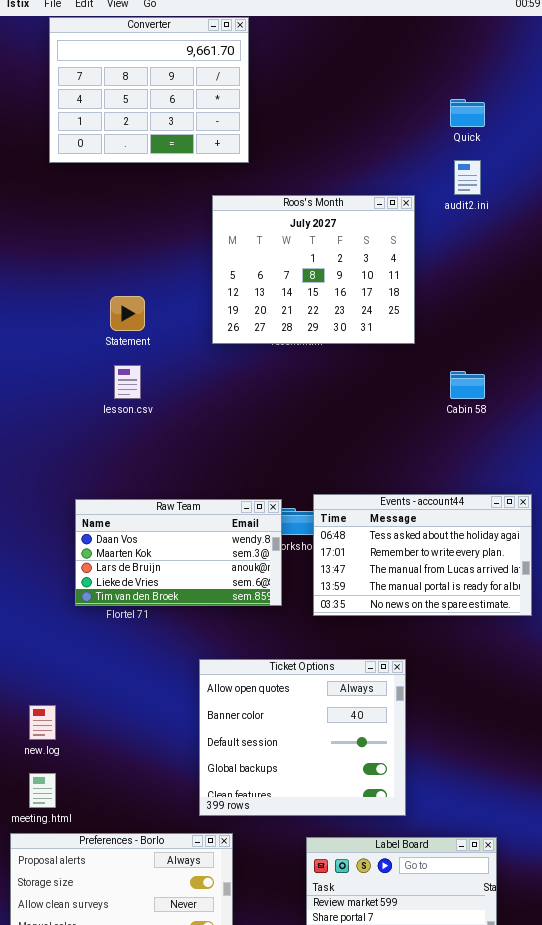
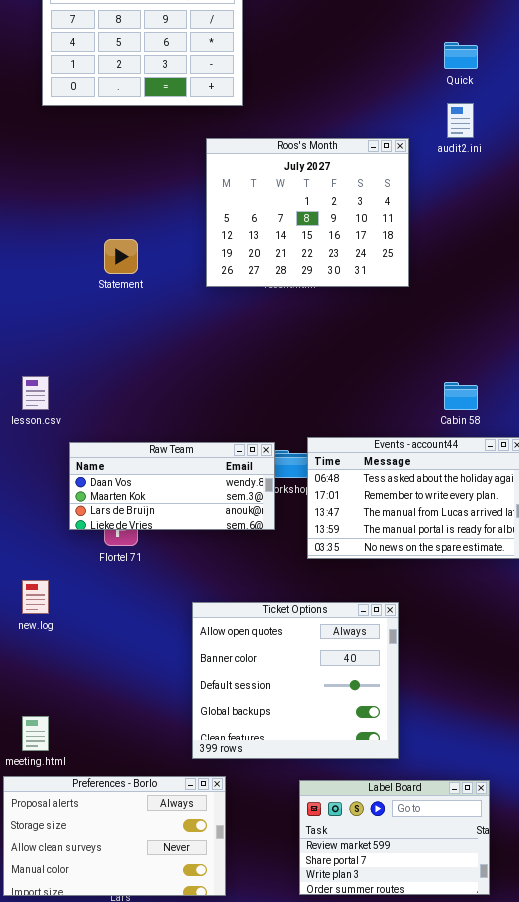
lesson.csv: [114,365,141,399] -> [22,376,49,410], moved
Cabin 58: [450,371,485,399] -> [444,382,478,410], moved
Raw Team: [75,499,282,606] -> [69,442,275,530], resized
new.log: [29,705,56,740] -> [22,580,49,614], moved

